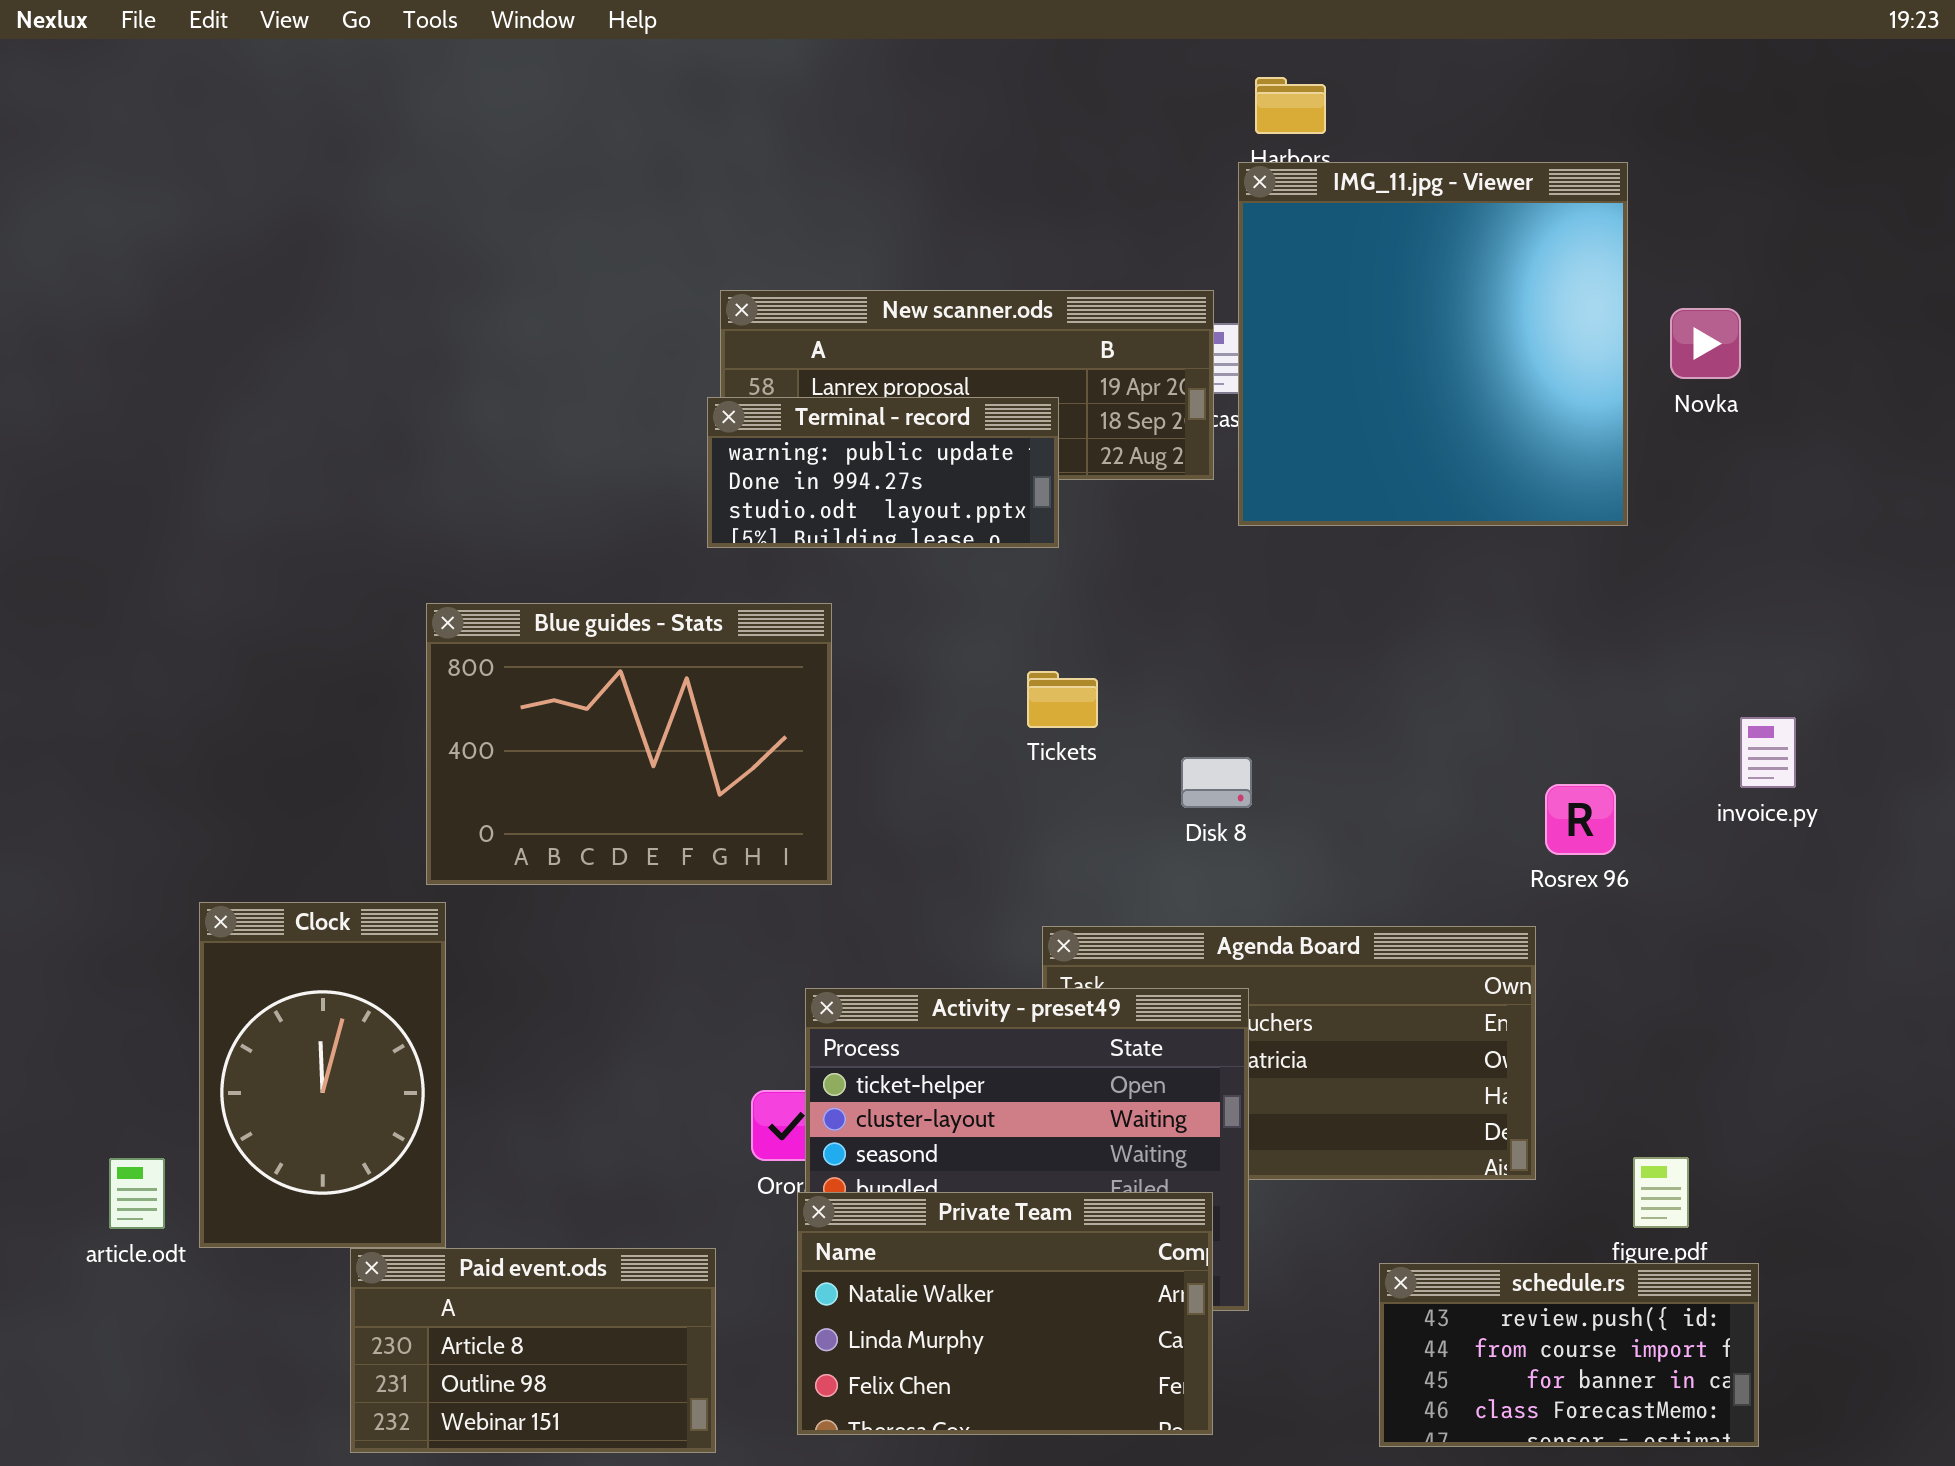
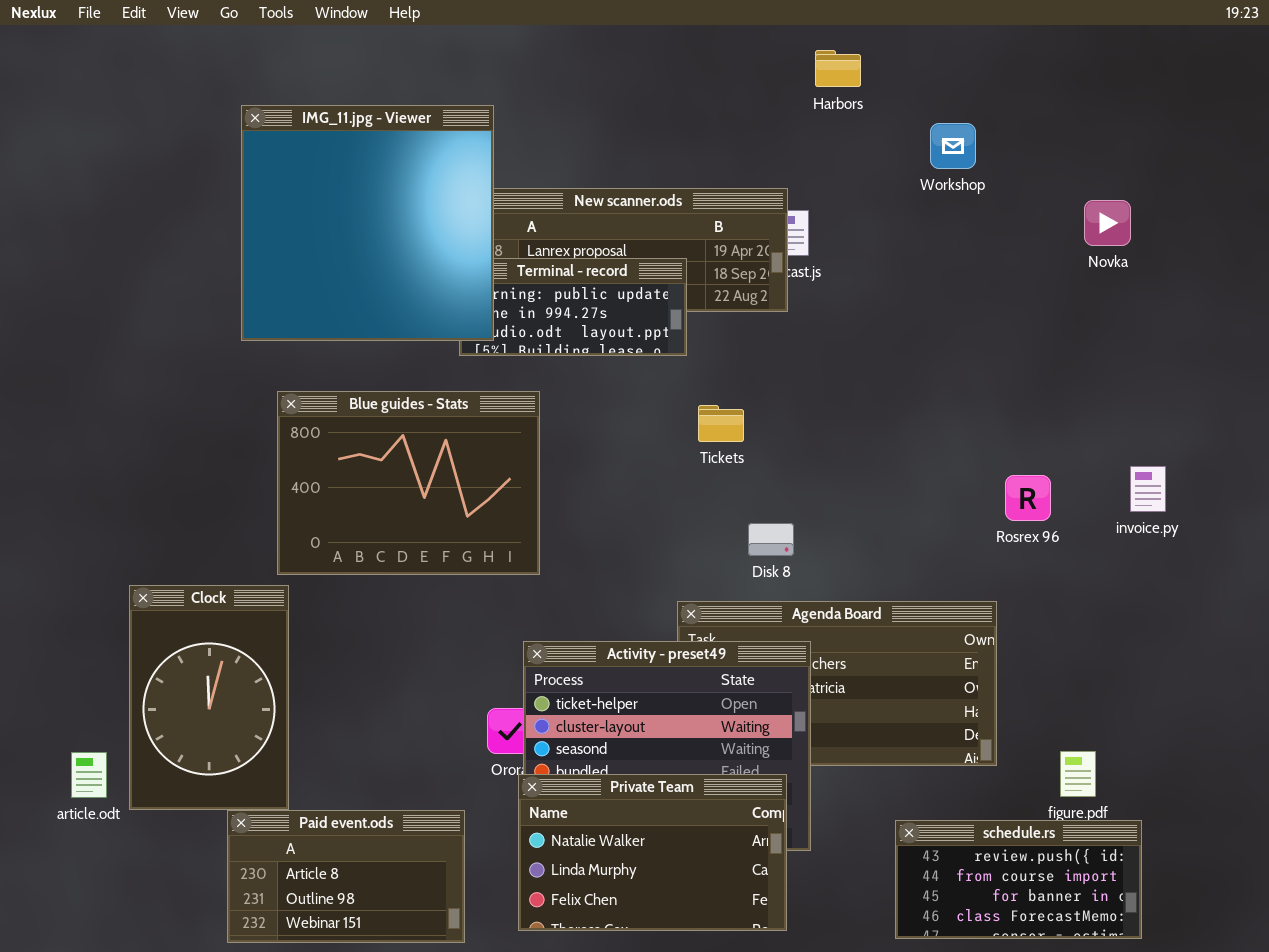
IMG_11.jpg - Viewer: [1238,162,1628,526] -> [241,105,494,341], moved
Tickets: [1027,671,1098,728] -> [698,405,744,442], moved
Disk 8: [1181,757,1252,808] -> [748,523,794,556], moved
Rosrex 96: [1545,784,1616,855] -> [1005,475,1051,521], moved

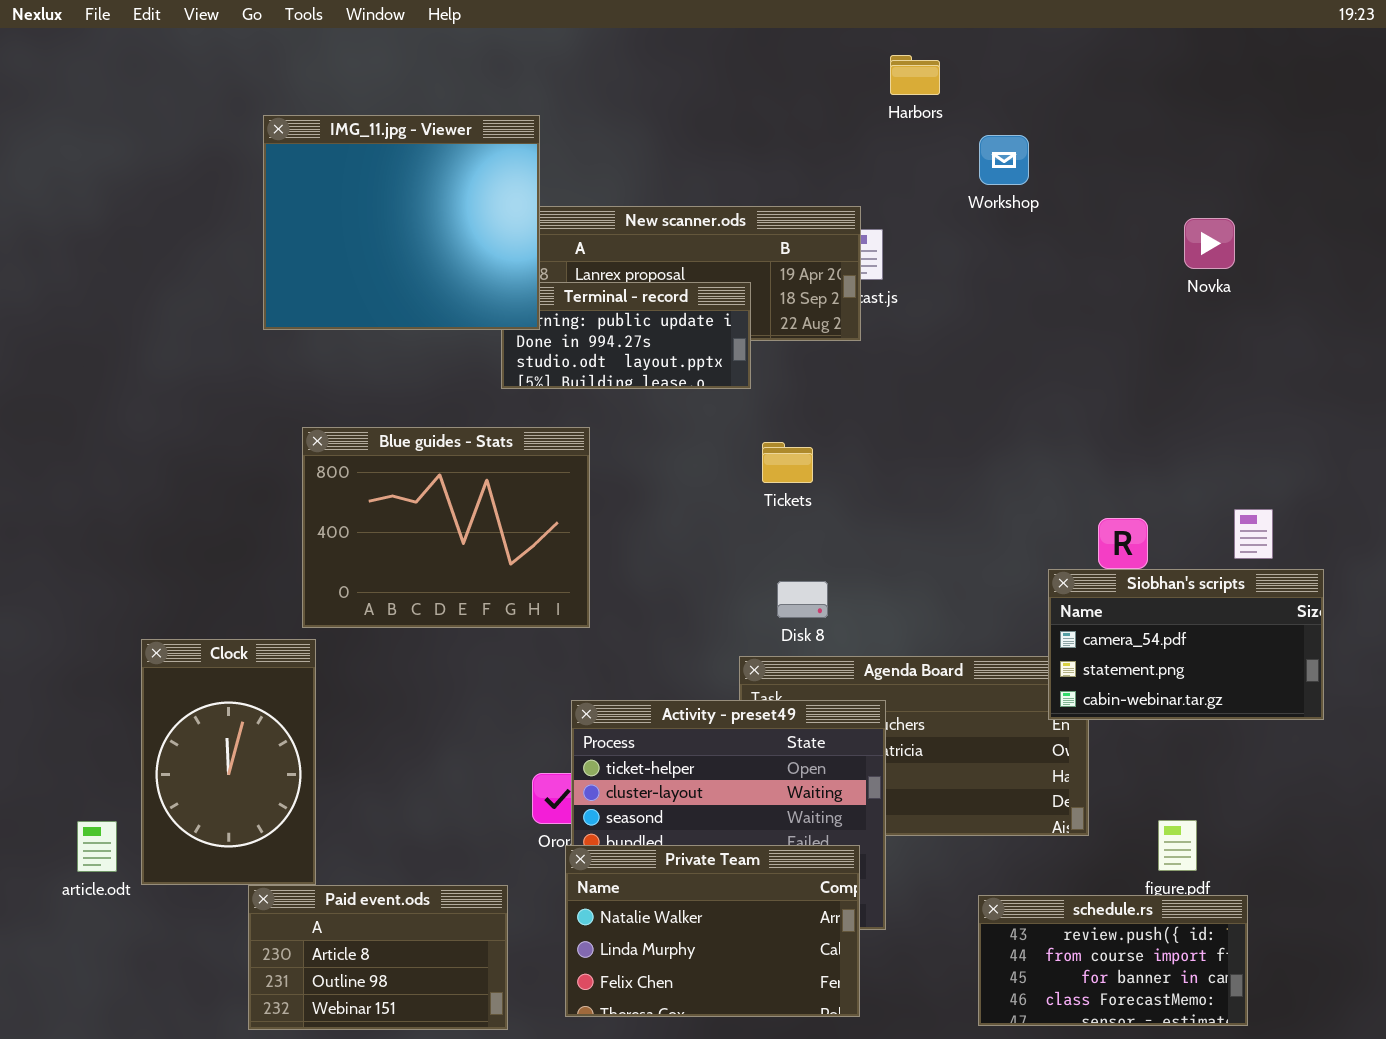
IMG_11.jpg - Viewer: [241,105,494,341] -> [263,115,540,330], resized
Workshop: [930,123,976,169] -> [979,135,1029,185], moved
Siobhan's scripts: none -> [1048,569,1324,720], opened
Disk 8: [748,523,794,556] -> [777,581,828,618], moved

